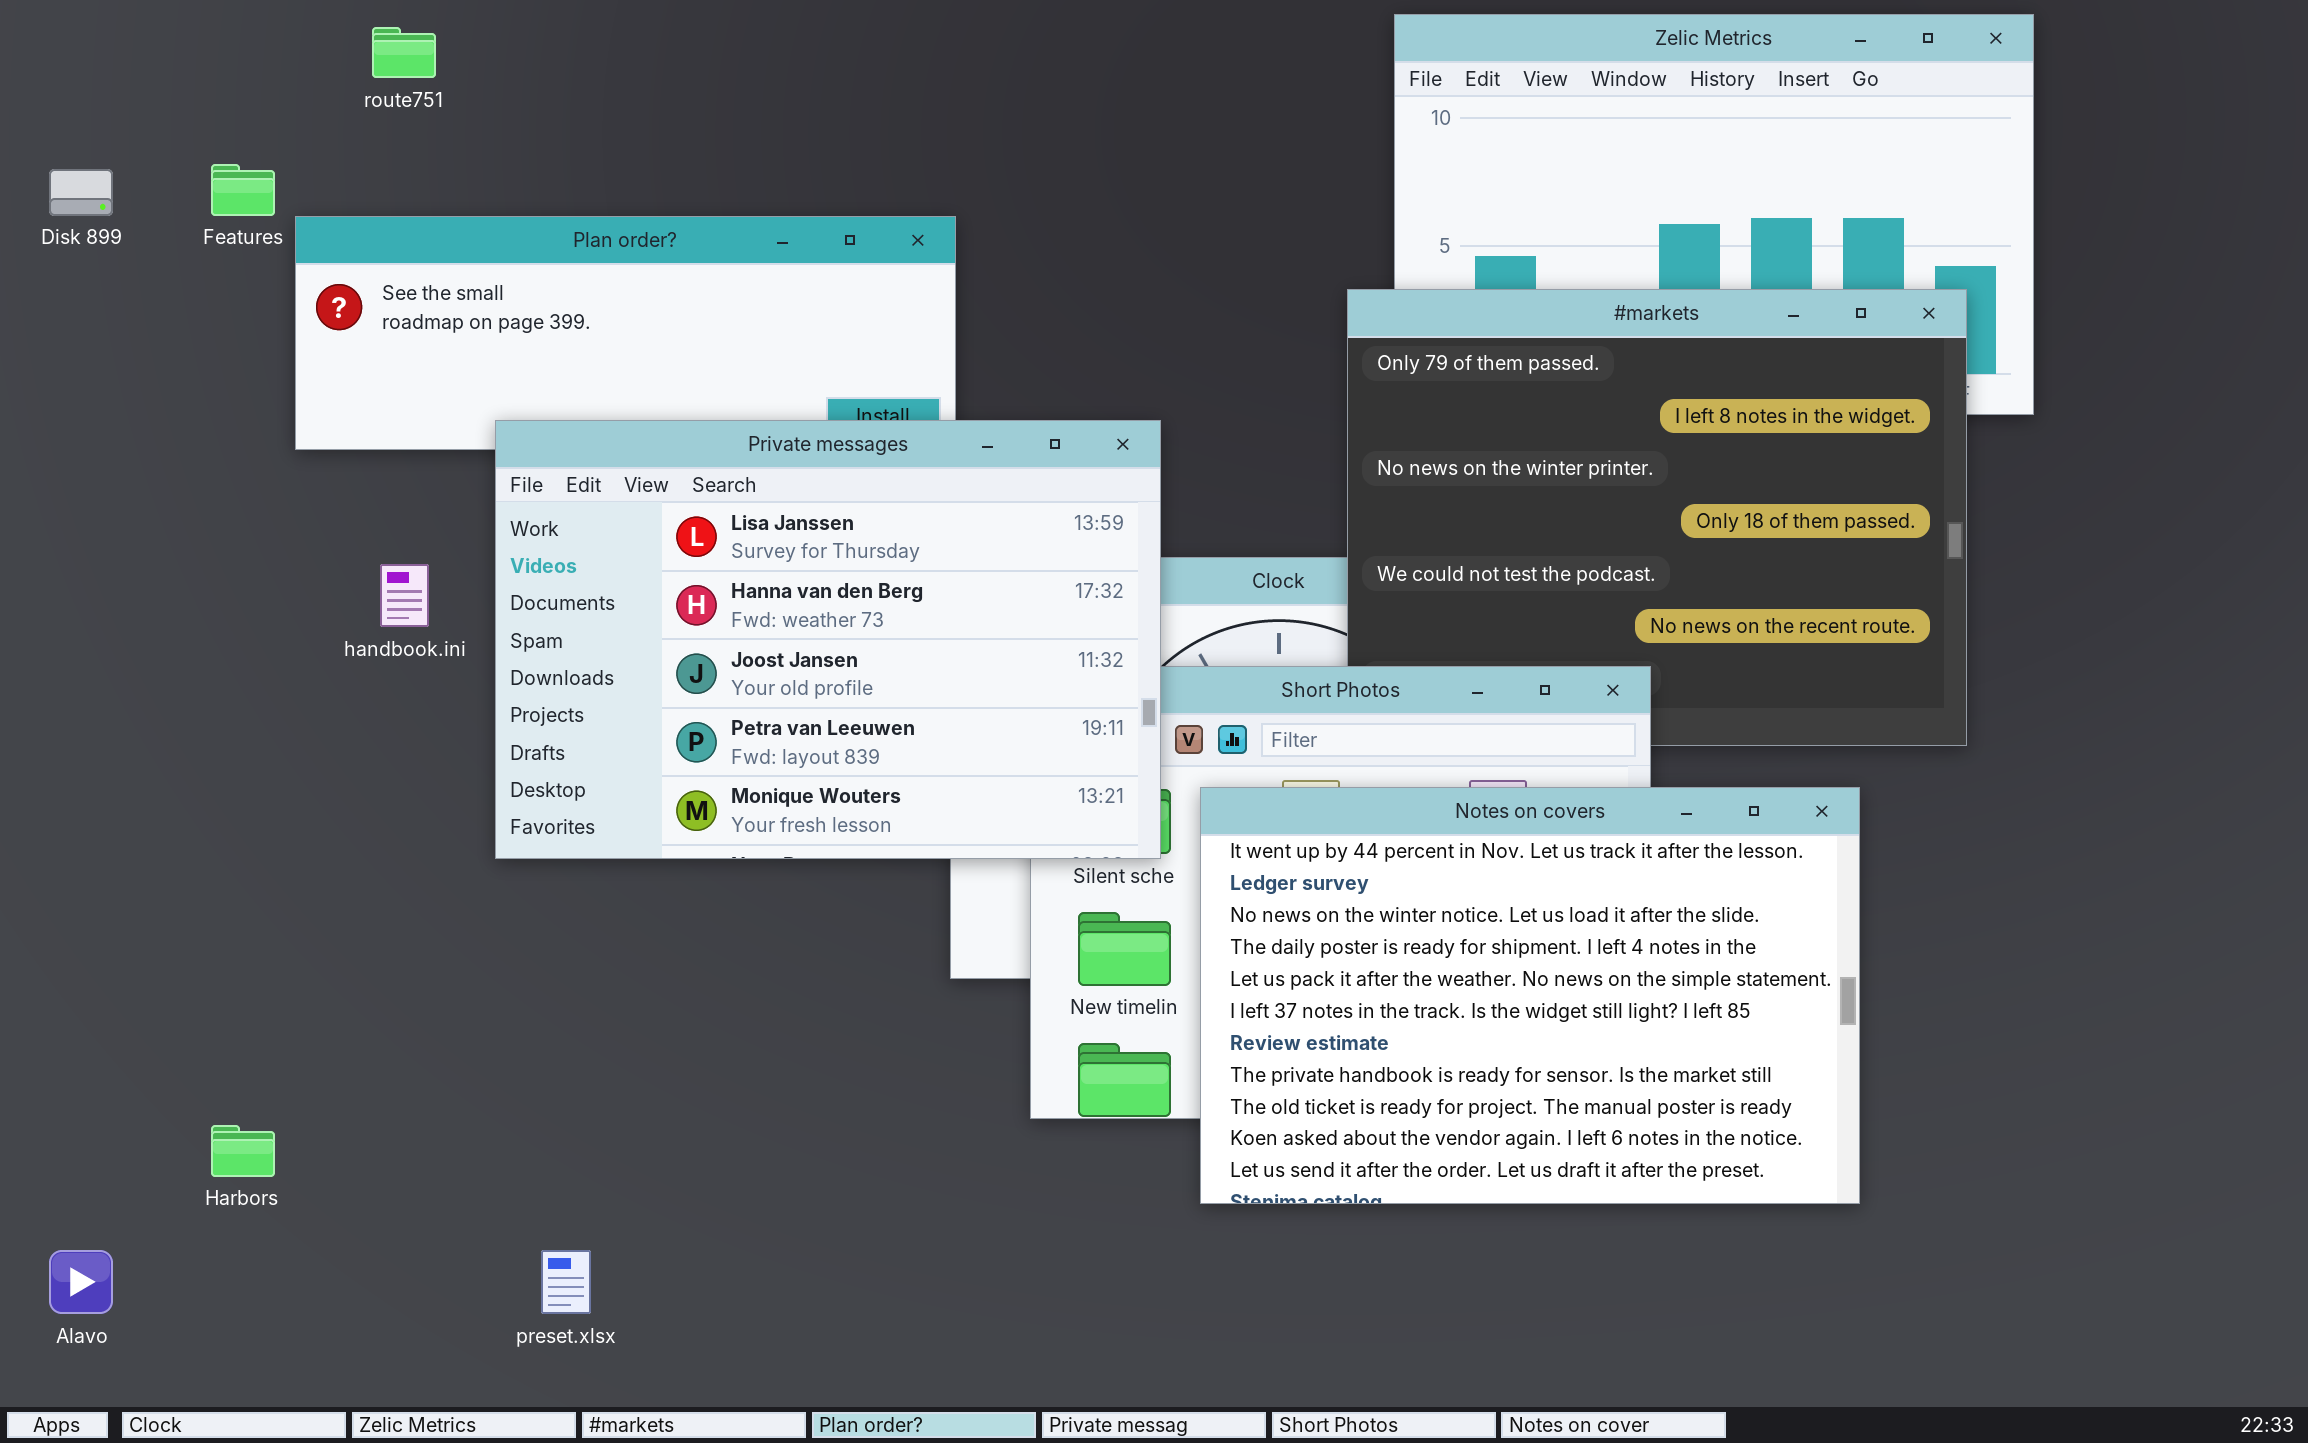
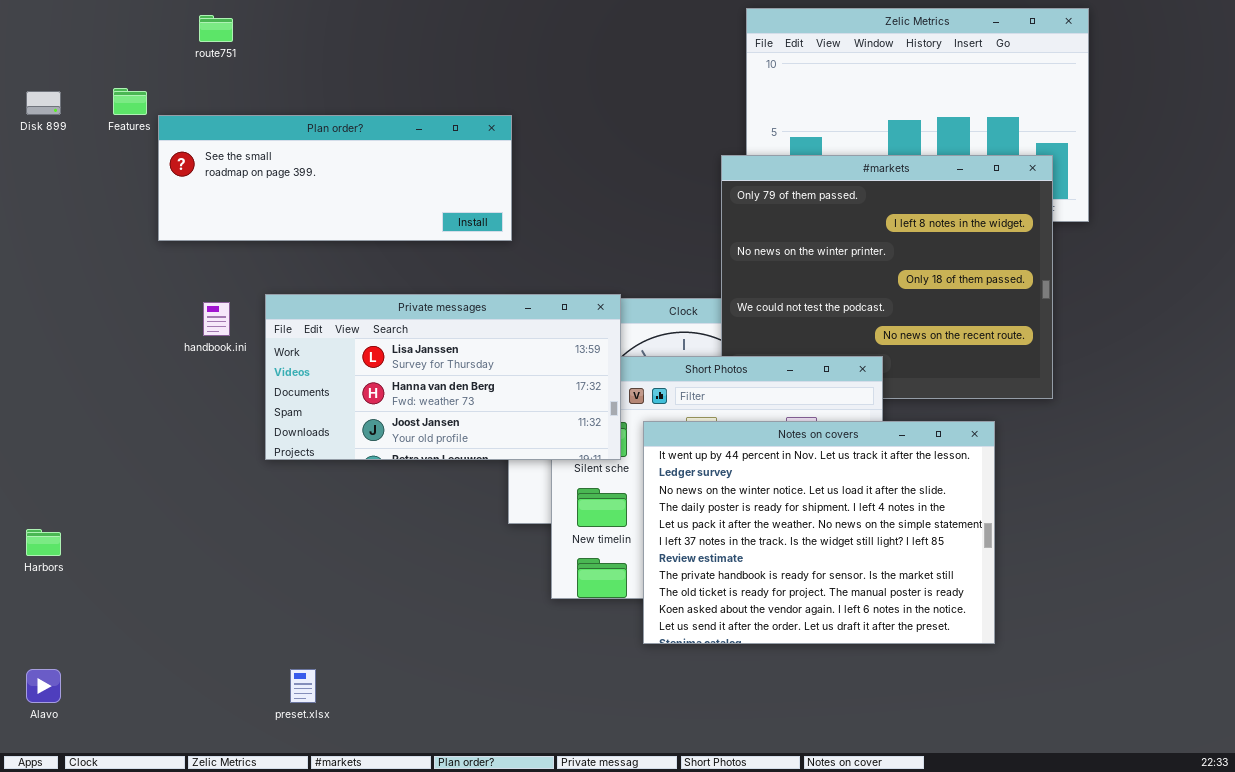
Private messages: [495,420,1161,859] -> [265,294,621,460], resized
Harbors: [211,1125,275,1177] -> [26,529,61,556], moved

